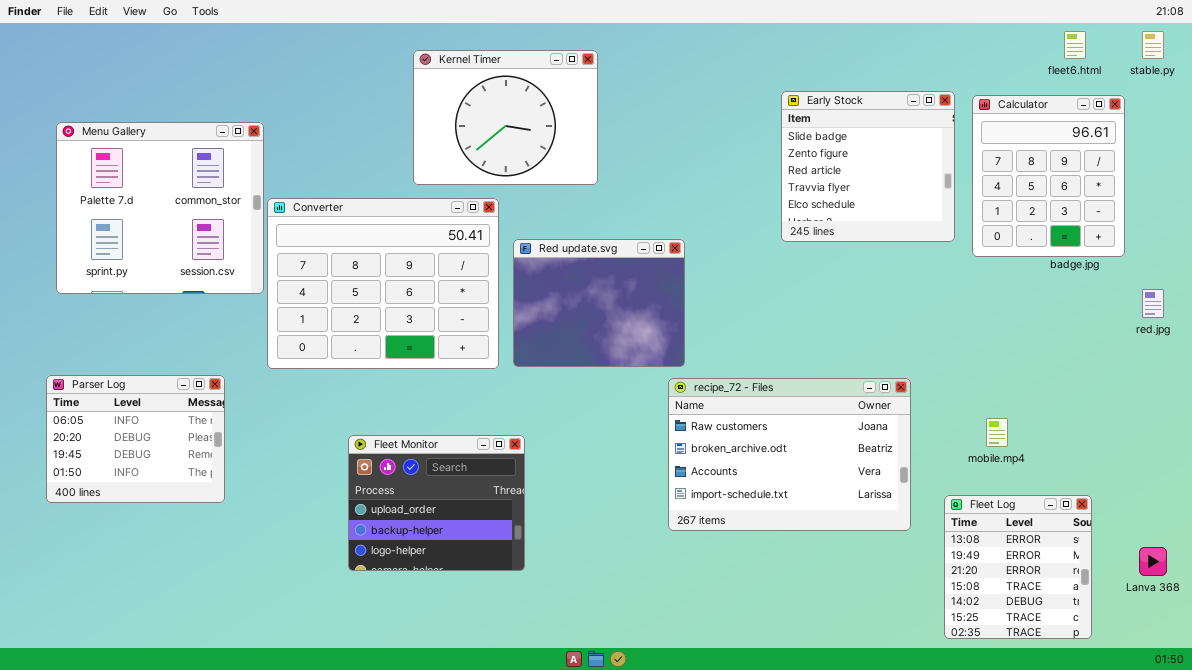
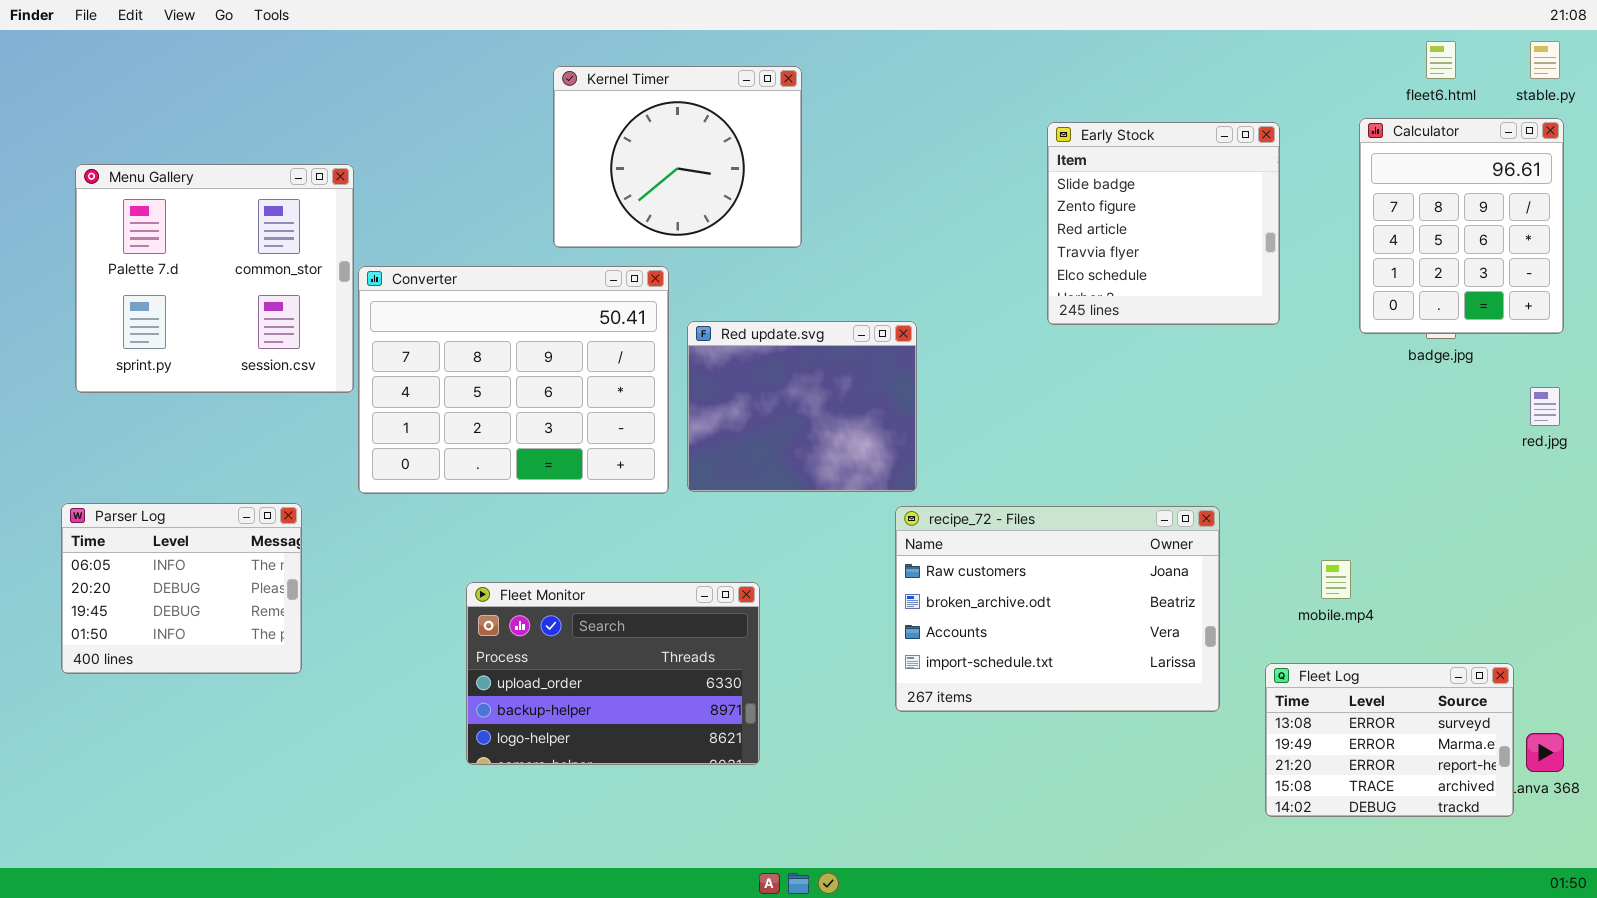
Calculator: [972,95,1125,257] -> [1359,118,1564,334], moved
Fleet Monitor: [348,435,525,571] -> [466,582,760,765], resized
Fleet Log: [944,495,1092,639] -> [1265,663,1514,817], resized

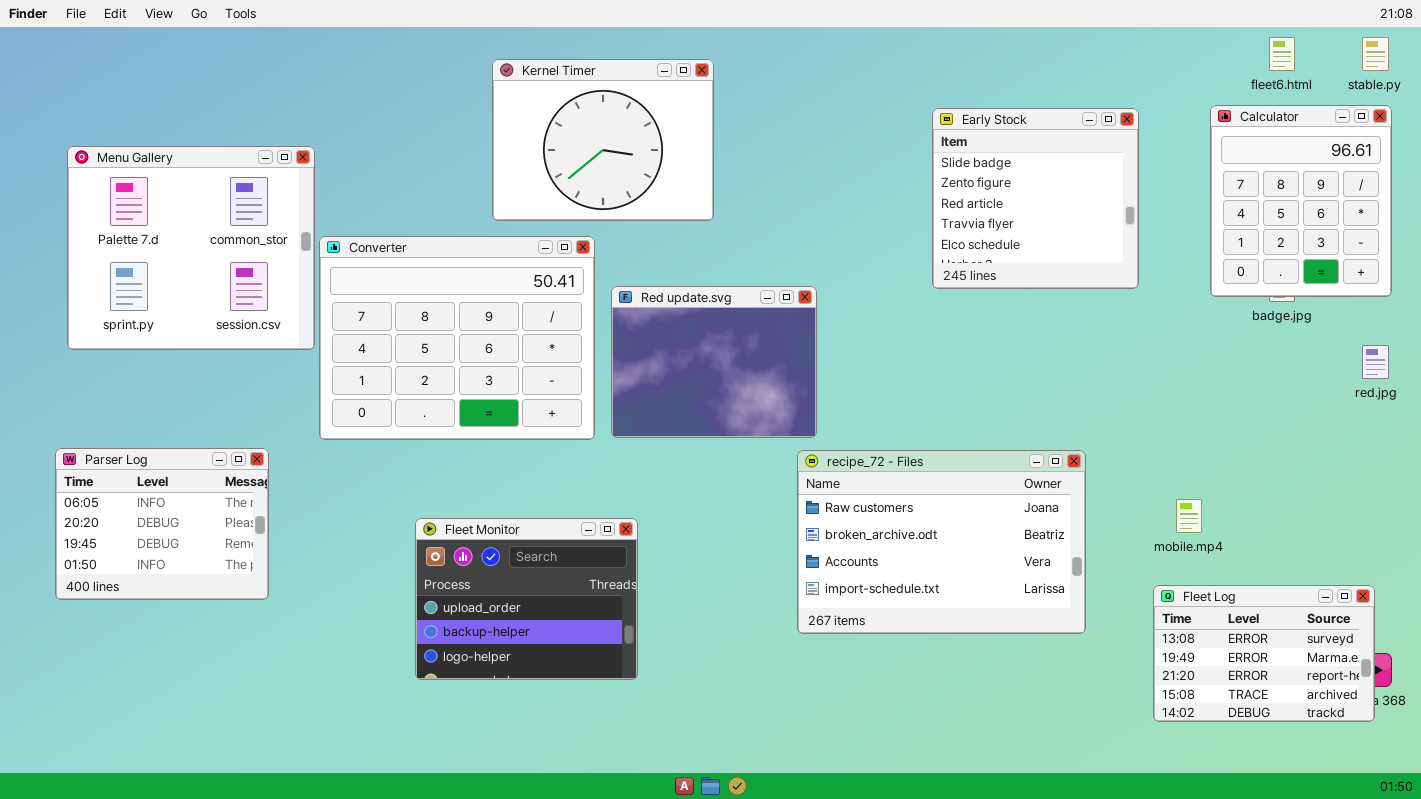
Fleet Monitor: [466,582,760,765] -> [415,518,638,680], resized
Fleet Log: [1265,663,1514,817] -> [1153,585,1375,722], moved

